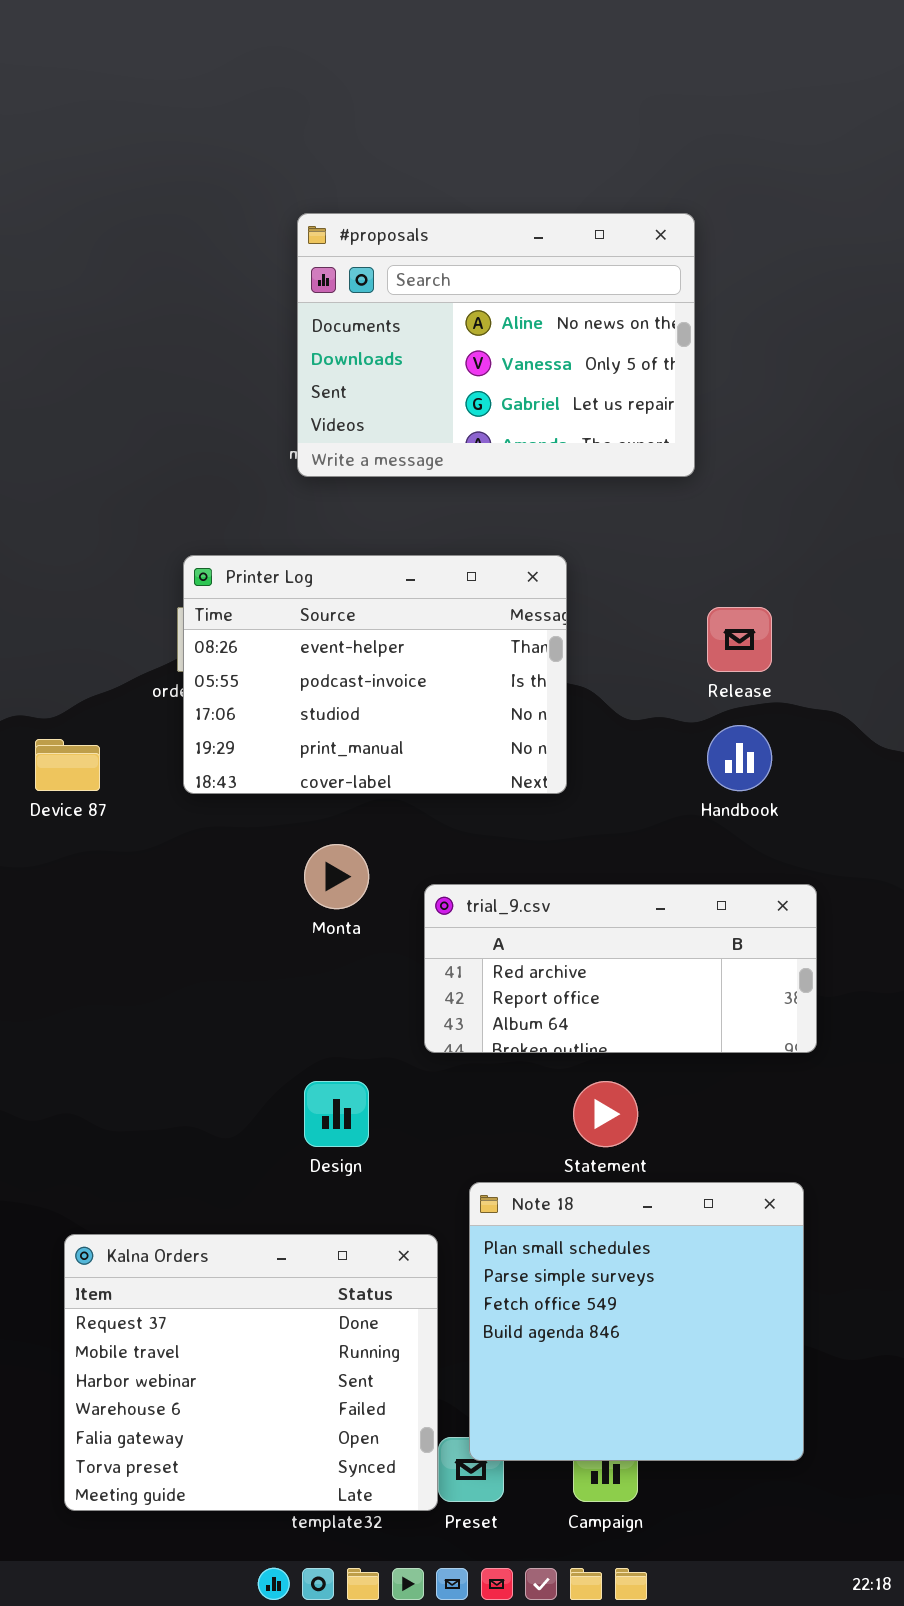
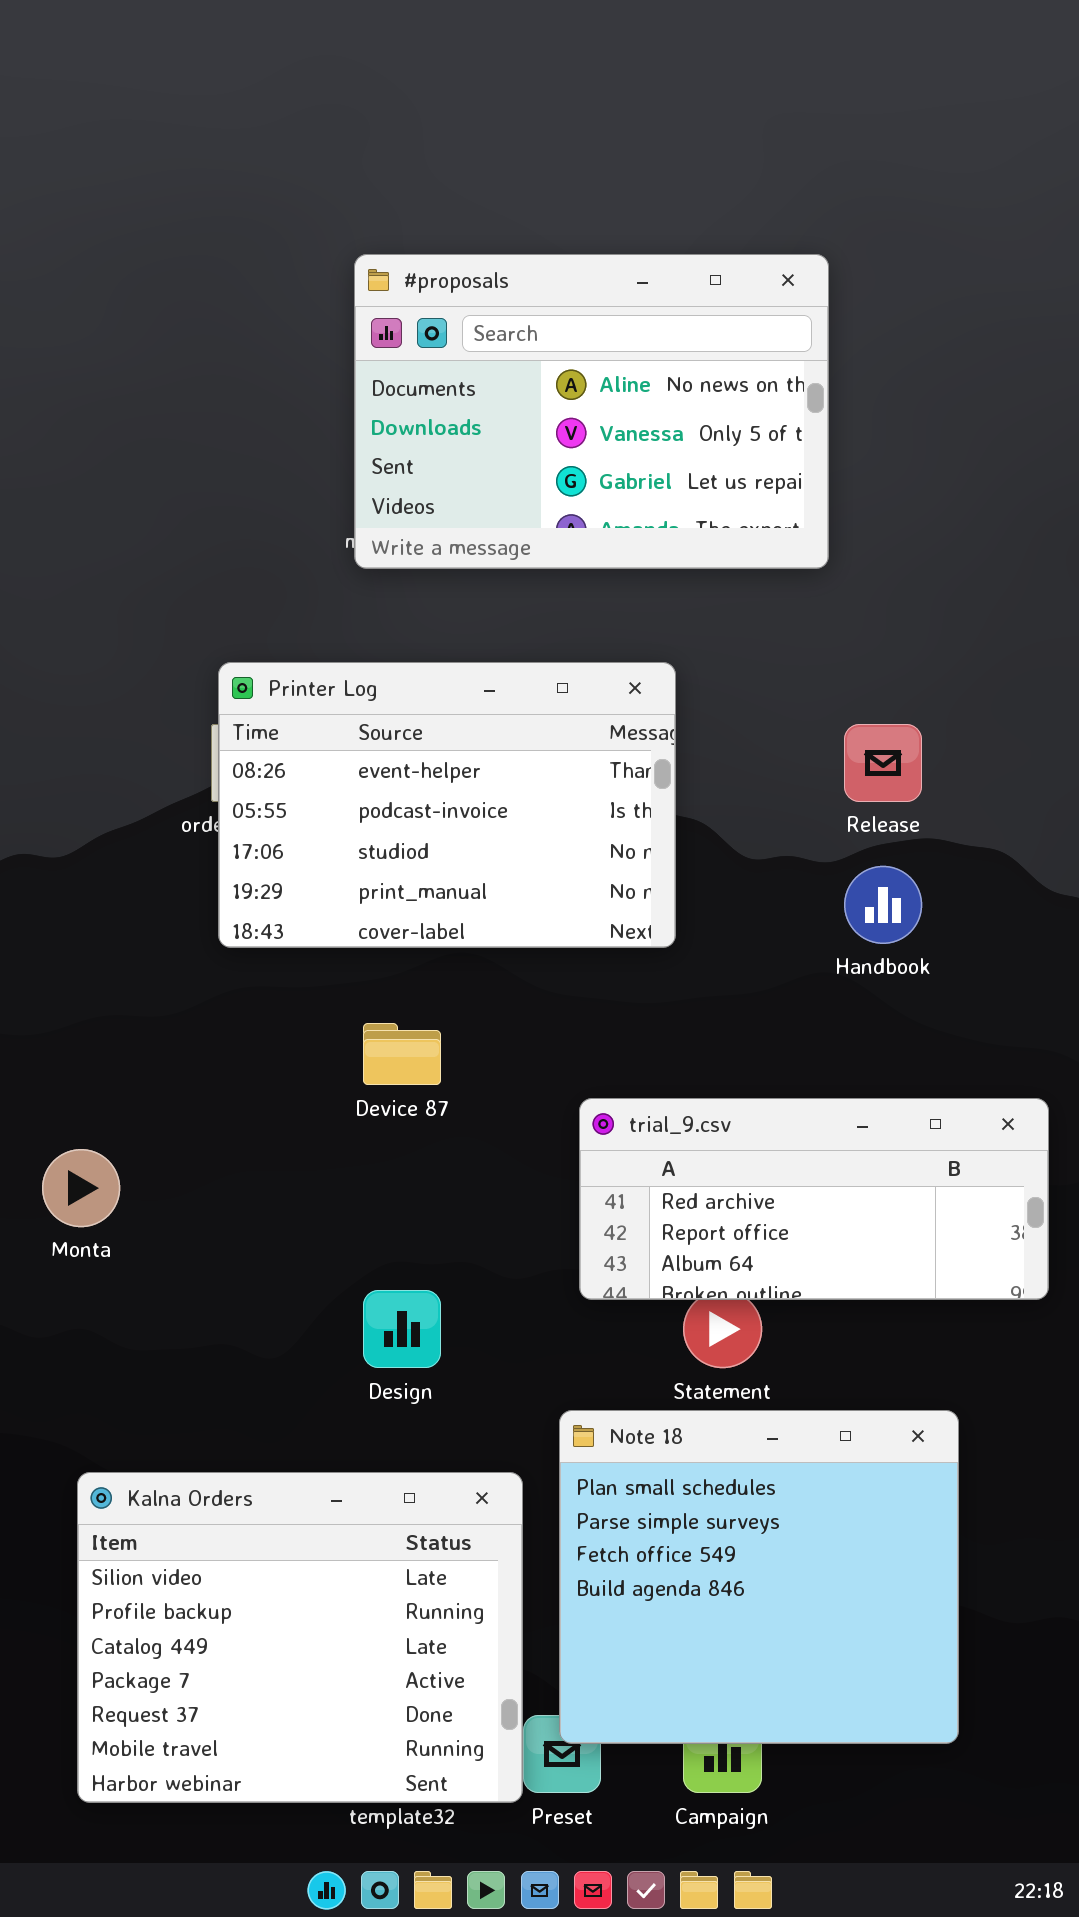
Device 87: [35,739,100,791] -> [363,1023,441,1085], moved
Monta: [304,844,369,909] -> [42,1149,120,1227], moved
trial_9.csv: [424,884,817,1053] -> [579,1098,1049,1300], moved
Kalna Orders: [64,1234,438,1511] -> [77,1472,523,1803], scrolled up 4 rows

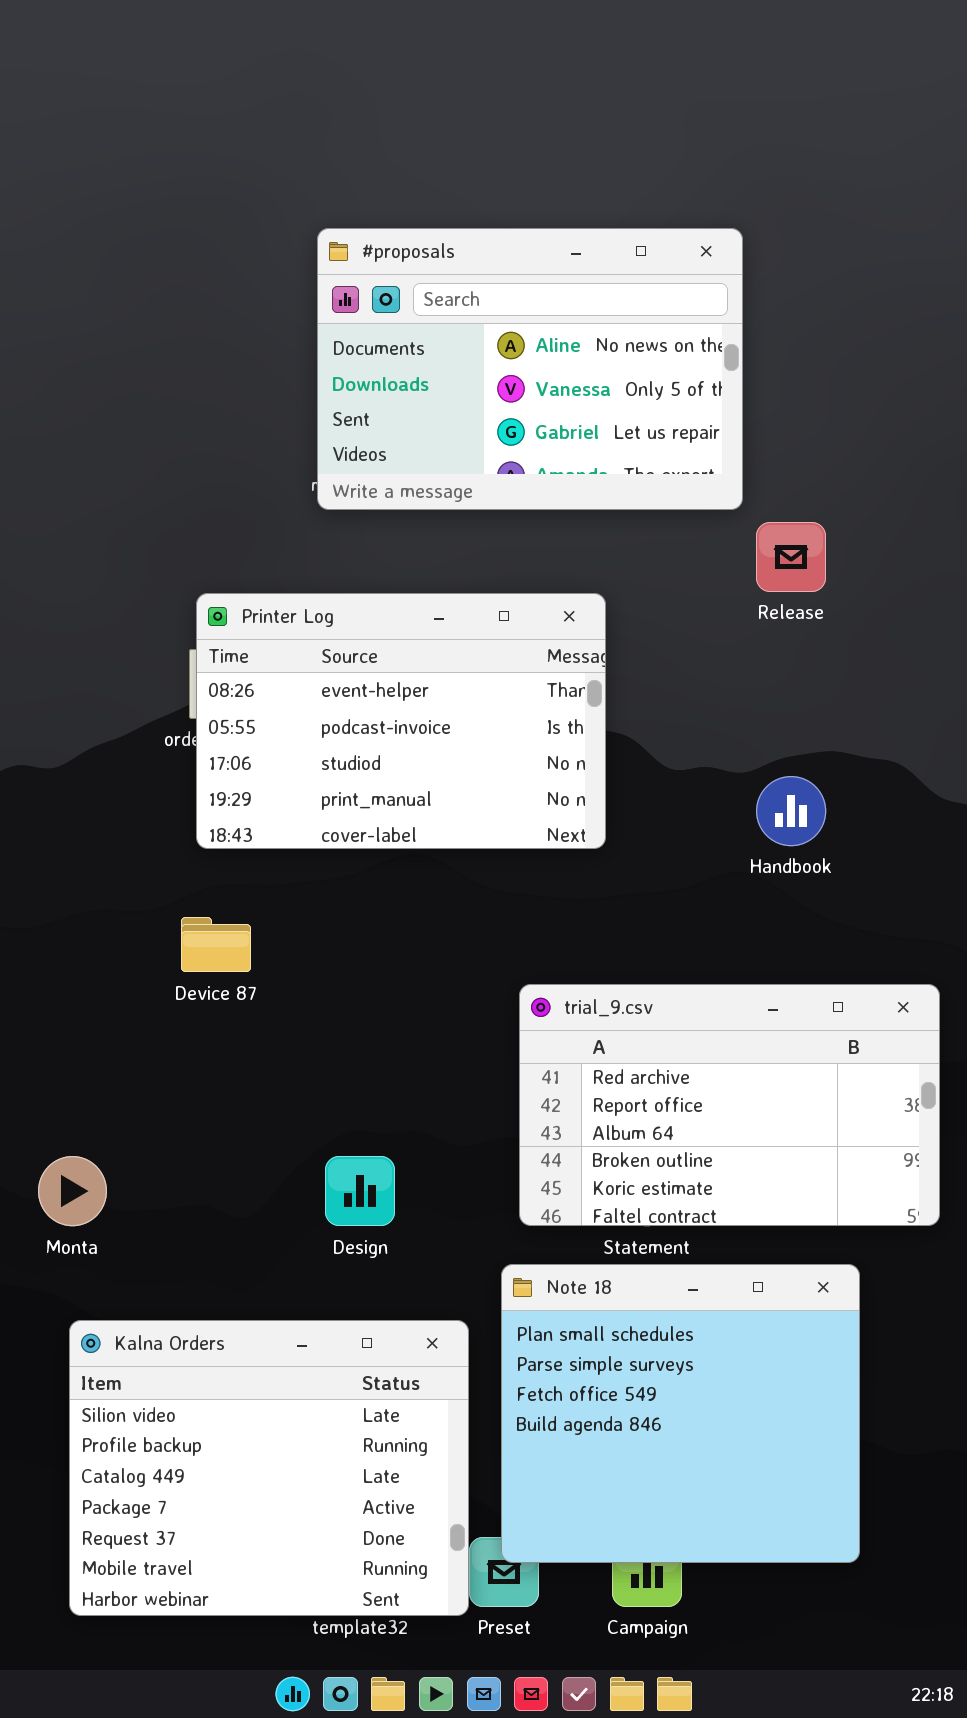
Release: [844,724,922,802] -> [756,522,826,592], moved
Device 87: [363,1023,441,1085] -> [181,917,251,972], moved
trial_9.csv: [579,1098,1049,1300] -> [519,984,940,1226], resized
Monta: [42,1149,120,1227] -> [38,1156,107,1226], moved

